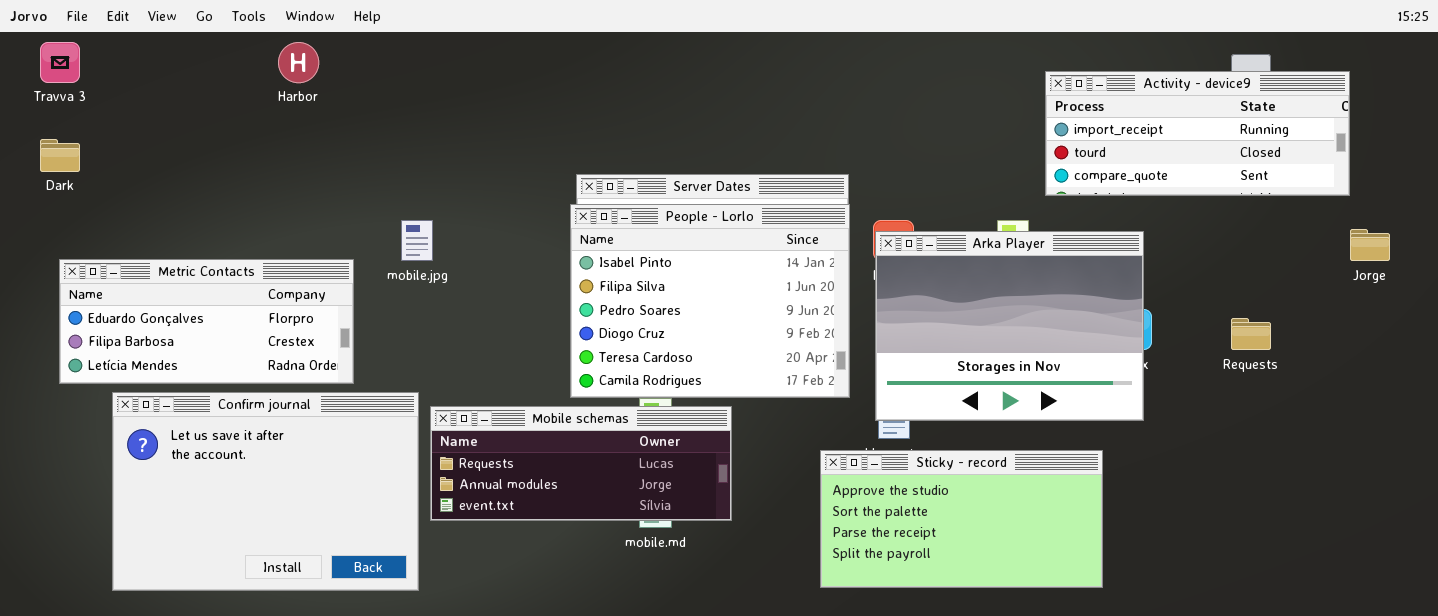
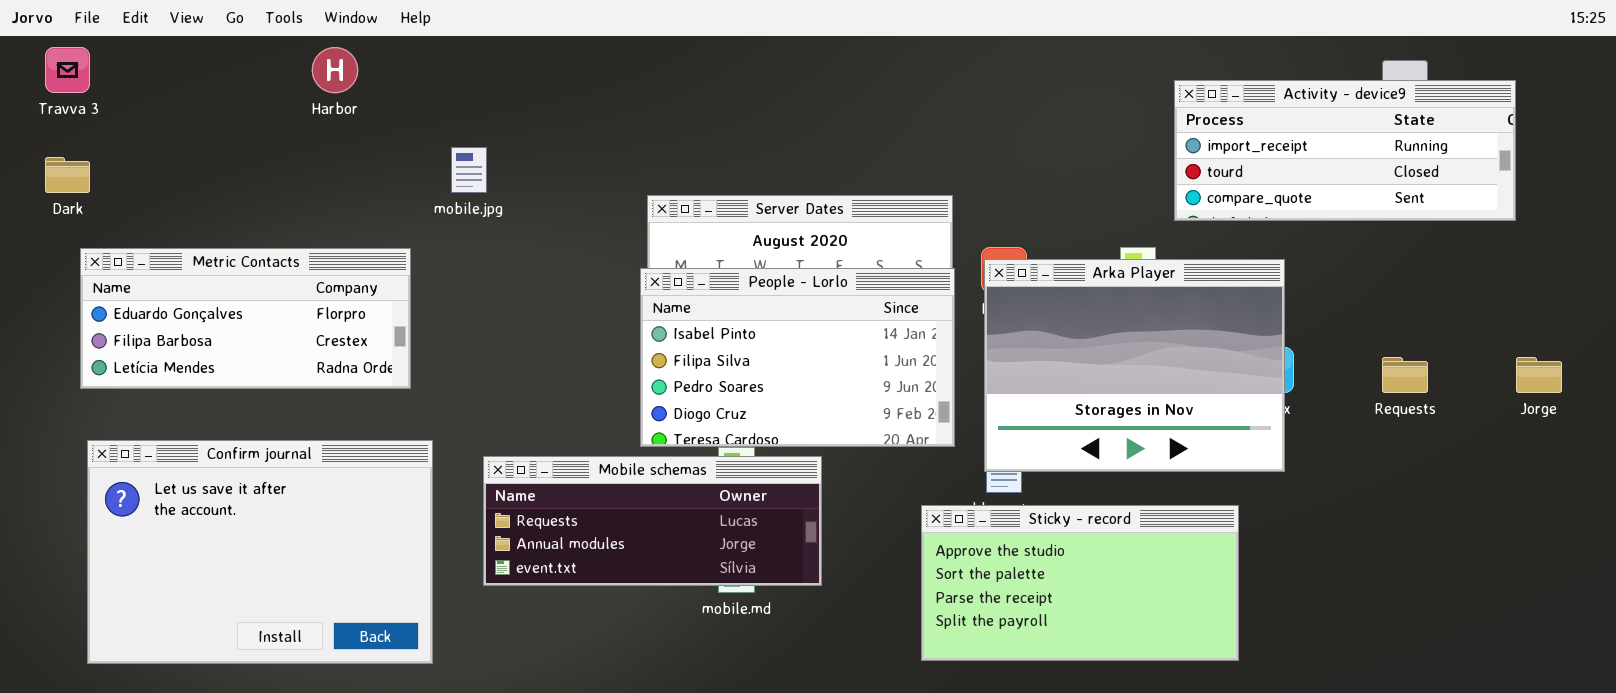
People - Lorlo: [570,204,850,398] -> [640,268,955,447], resized
mobile.jpg: [401,220,433,261] -> [451,147,487,193], moved
Jorge: [1350,229,1390,261] -> [1516,357,1562,393], moved
Metric Contacts: [59,259,354,384] -> [80,248,411,389], moved
Confirm journal: [112,392,419,591] -> [87,440,433,664], moved

